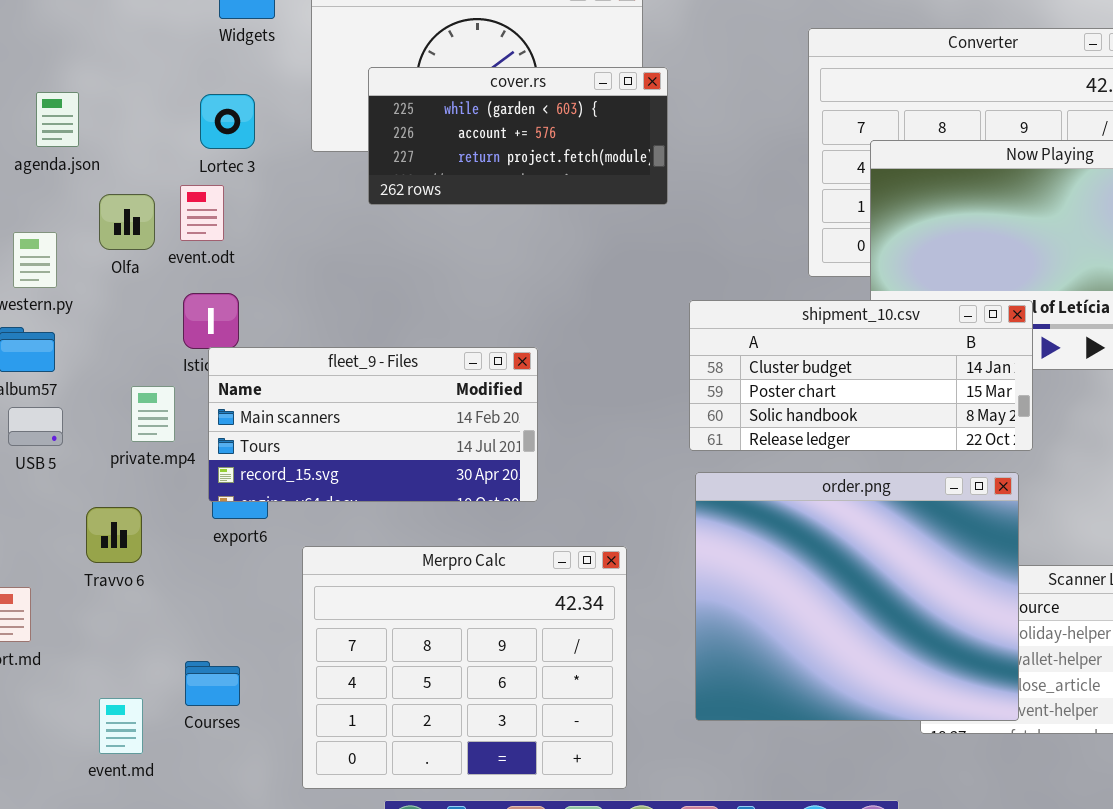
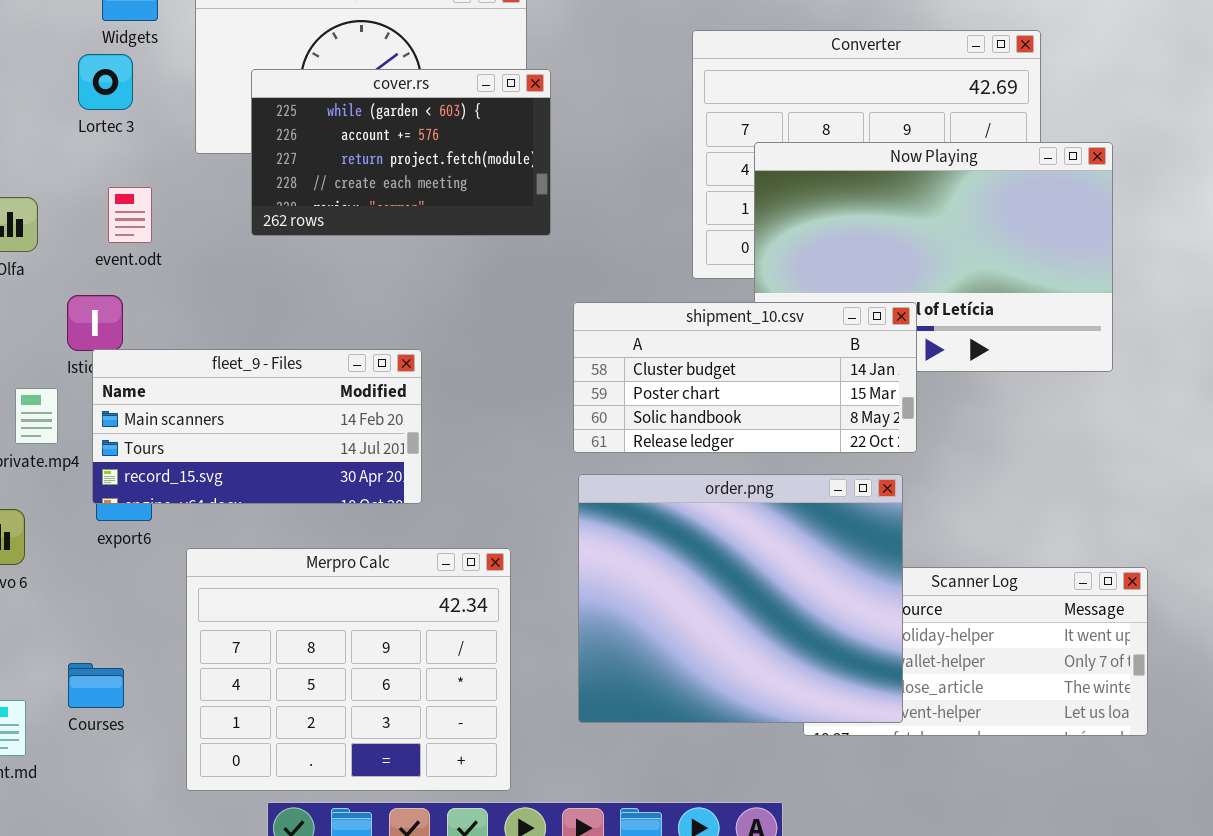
cover.rs: [368,67,668,205] -> [251,69,551,236], resized
Lortec 3: [200,94,255,149] -> [78,54,133,110], moved
event.odt: [180,185,224,241] -> [108,187,152,243], moved

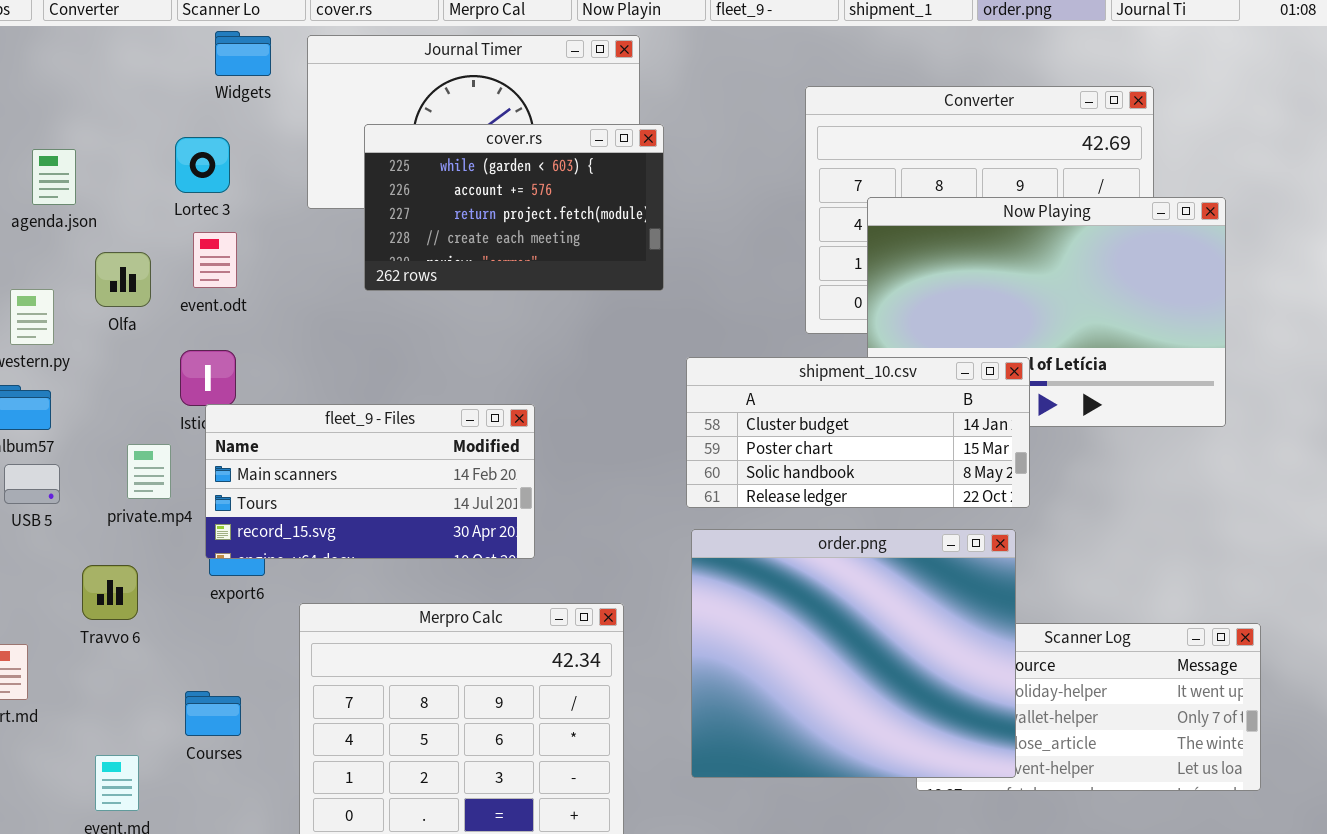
Lortec 3: [78,54,133,110] -> [175,137,230,193], moved
event.odt: [108,187,152,243] -> [193,232,237,288], moved
Courses: [68,663,124,708] -> [185,691,241,736], moved

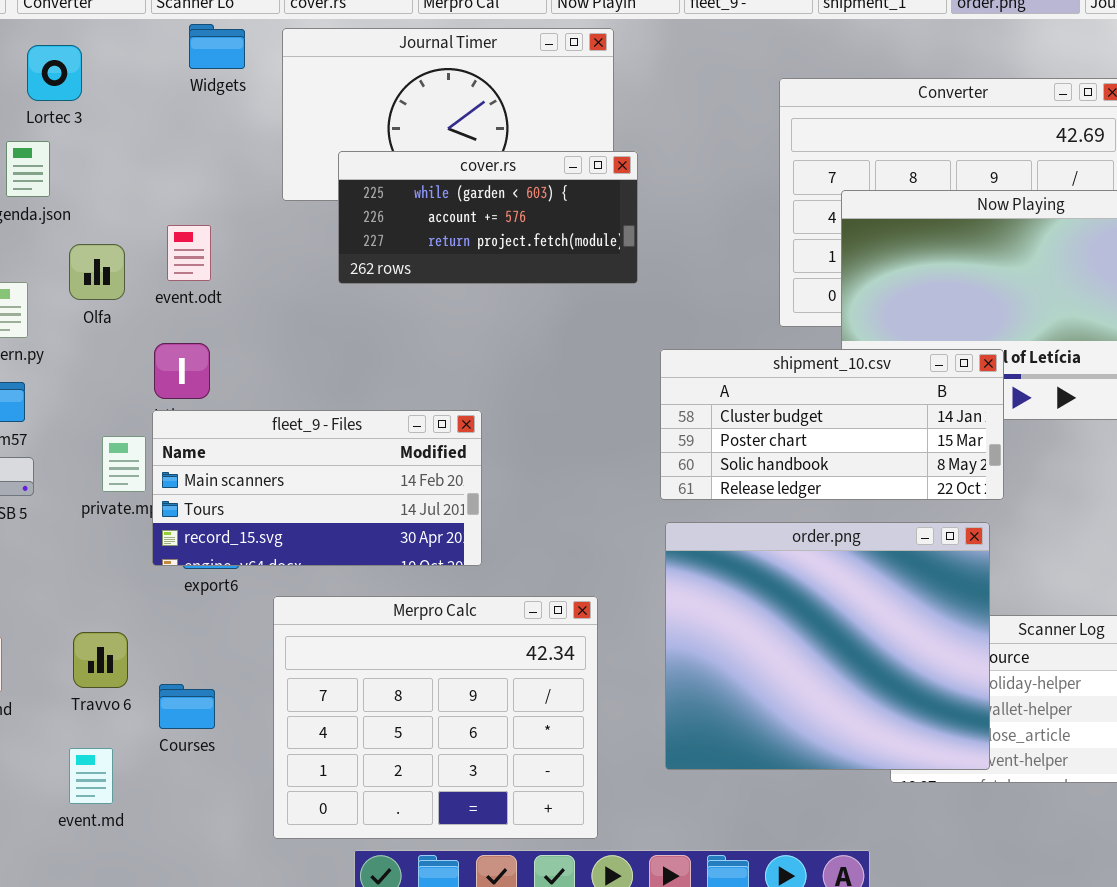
cover.rs: [364,124,664,291] -> [338,151,638,284], resized
Lortec 3: [175,137,230,193] -> [27,45,82,101], moved
fleet_9 - Files: [205,404,535,559] -> [152,410,482,566], moved
Travvo 6: [82,565,138,620] -> [73,632,128,688], moved

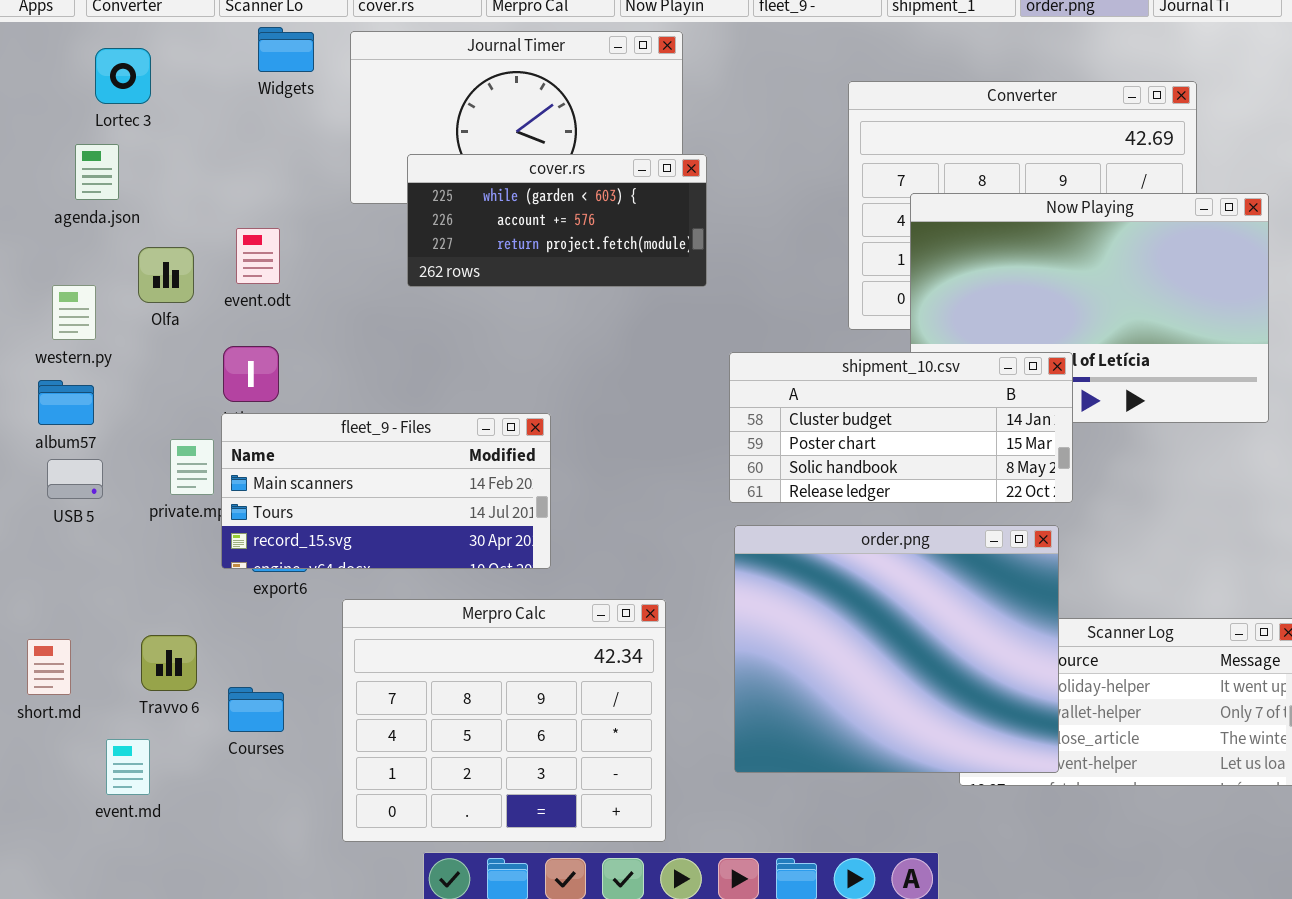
event.md: [69,748,113,804] -> [106,739,150,795], moved

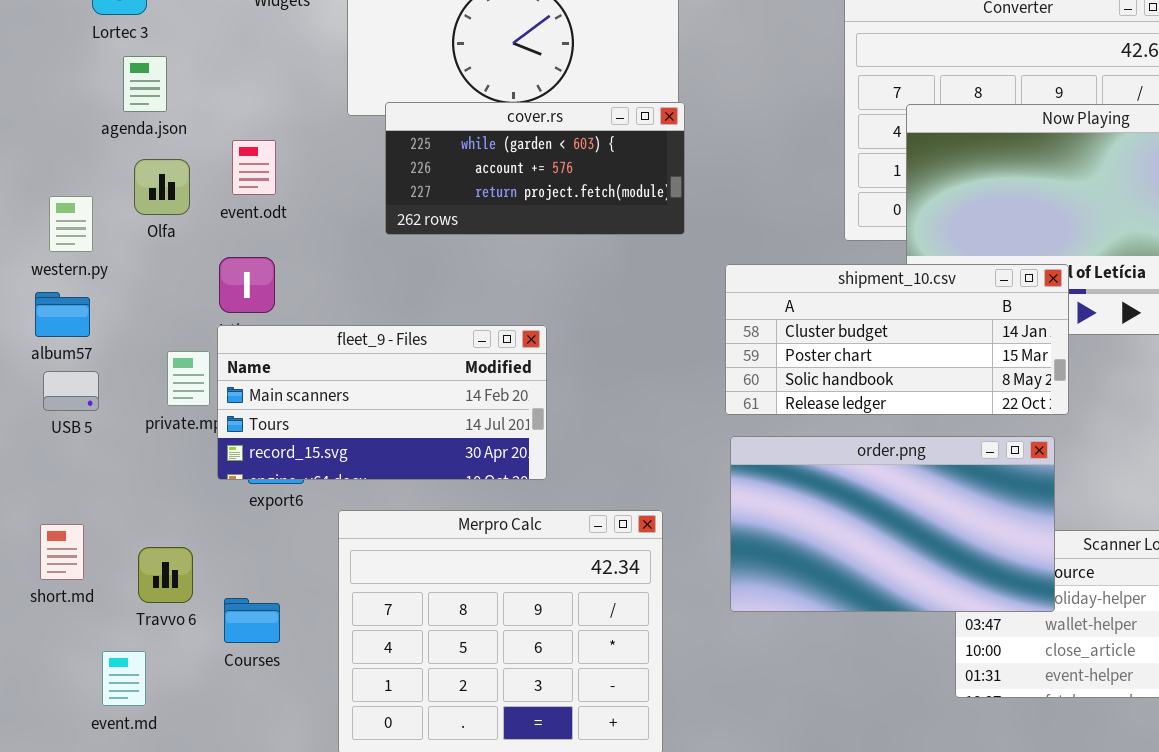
agenda.json: [75,144,119,200] -> [123,56,167,112], moved
cover.rs: [407,154,707,287] -> [385,102,685,235], moved
order.png: [734,525,1059,773] -> [730,436,1055,612], resized
short.md: [27,639,71,695] -> [40,524,84,580], moved

